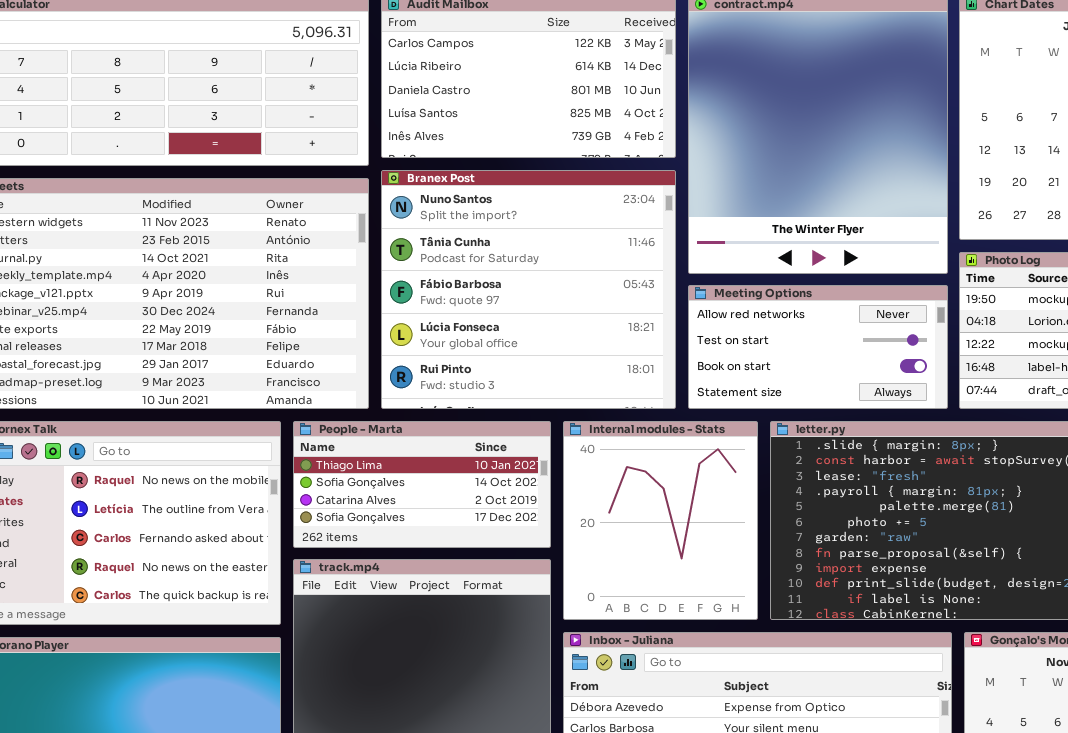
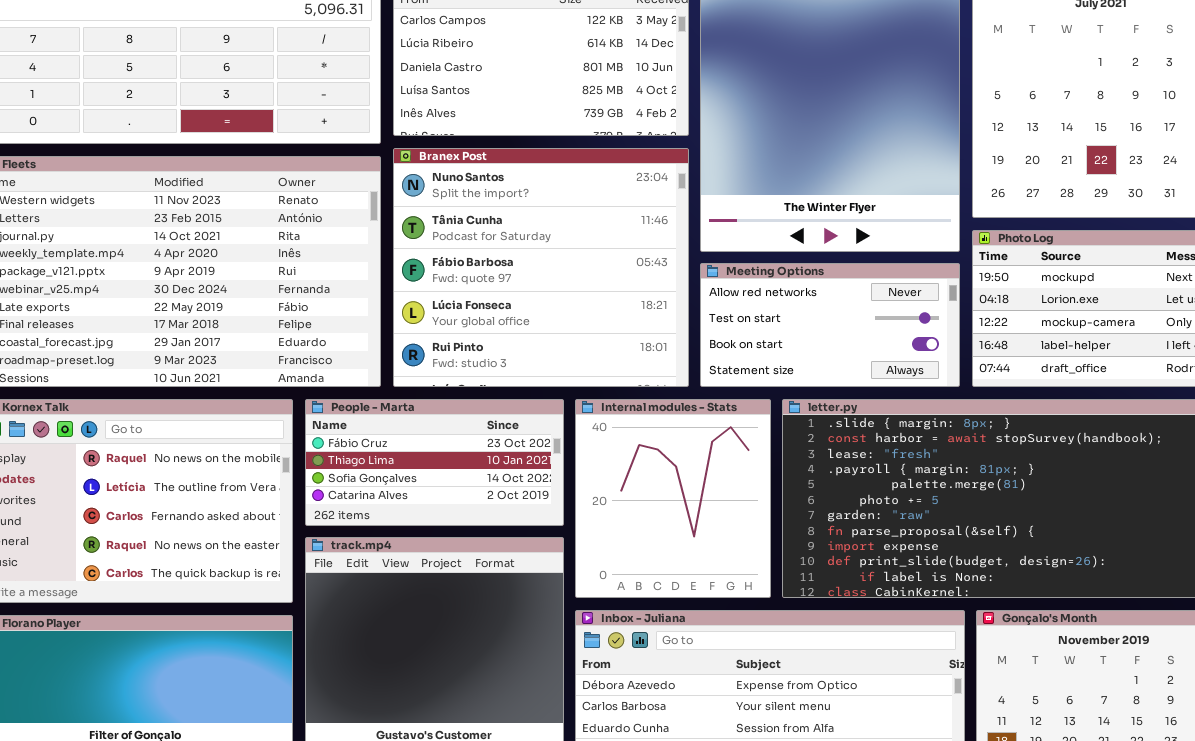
People - Marta: [293,421,551,548] -> [305,399,564,526], scrolled up 1 row

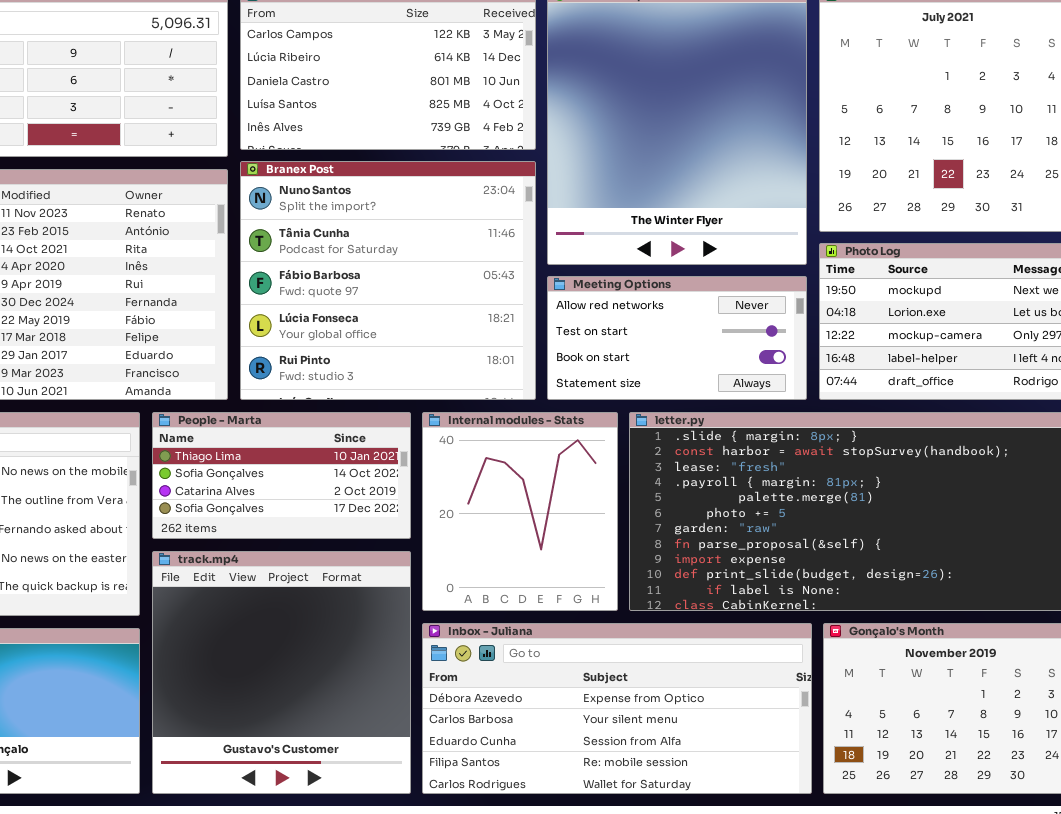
People - Marta: [305,399,564,526] -> [152,412,411,539], scrolled down 1 row

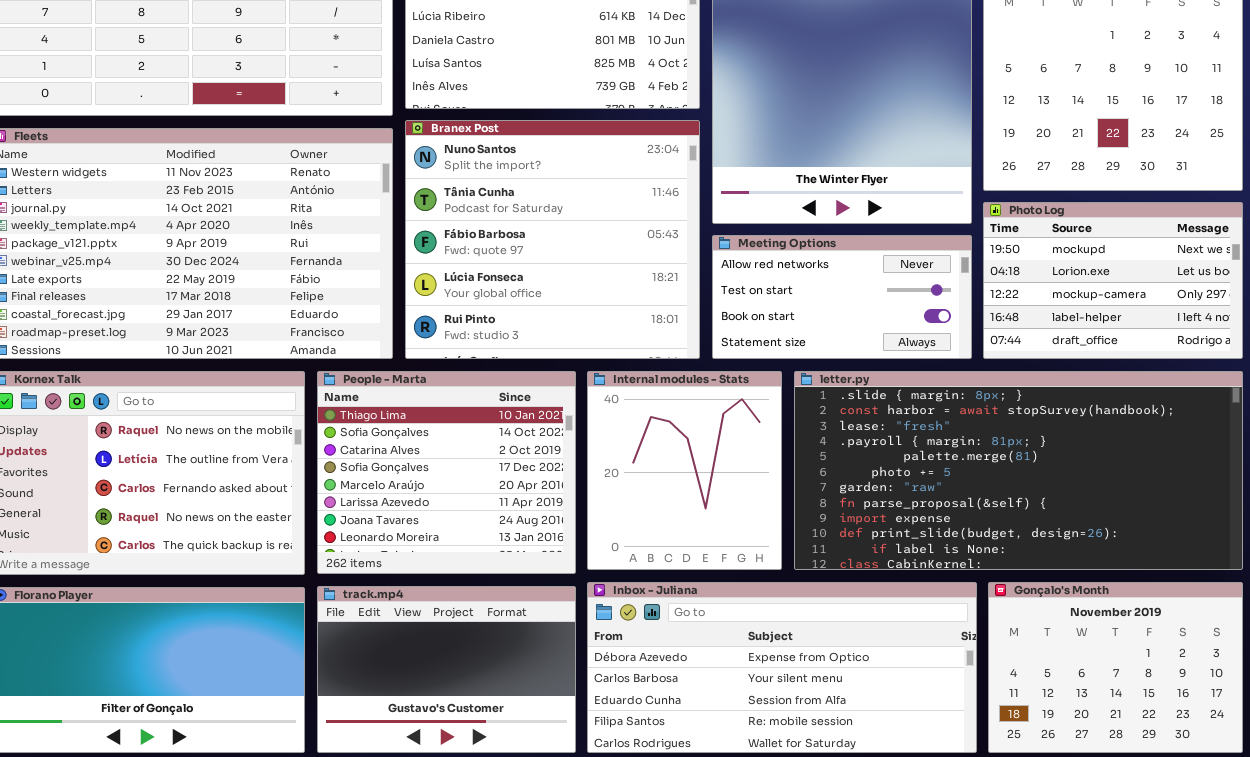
People - Marta: [152,412,411,539] -> [317,371,576,574], resized
track.mp4: [152,551,411,794] -> [317,586,576,753], resized

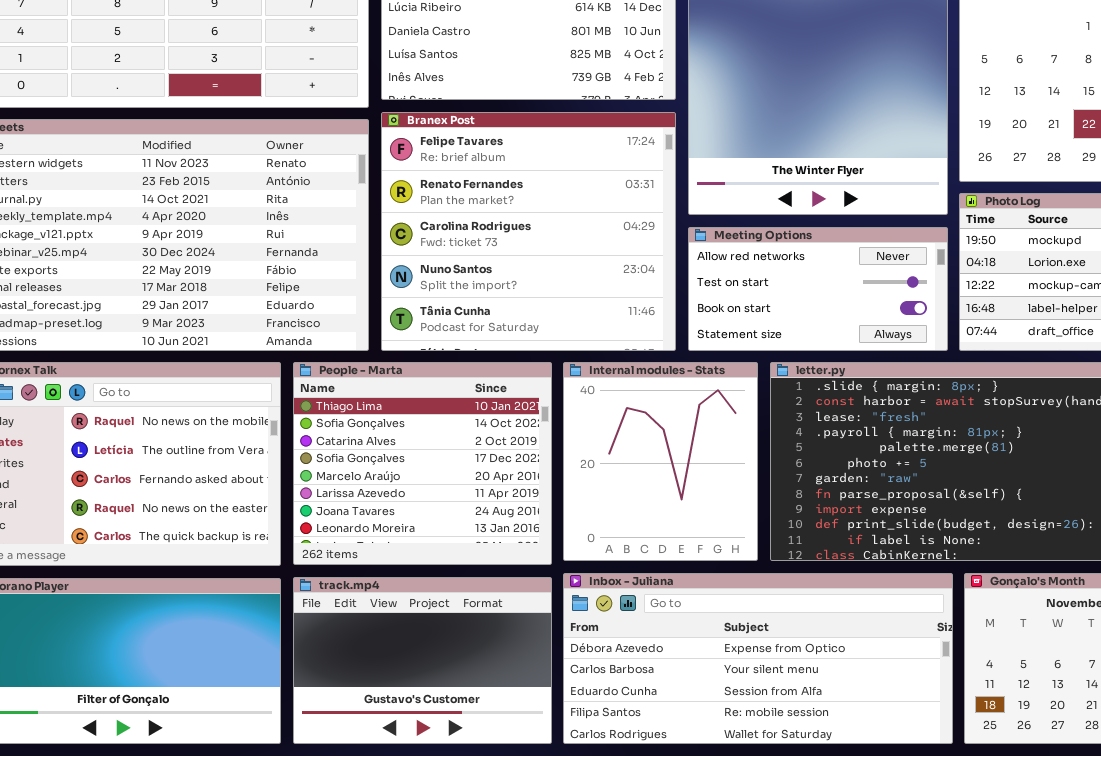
Branex Post: [405,120,700,359] -> [381,112,676,351], scrolled up 3 rows

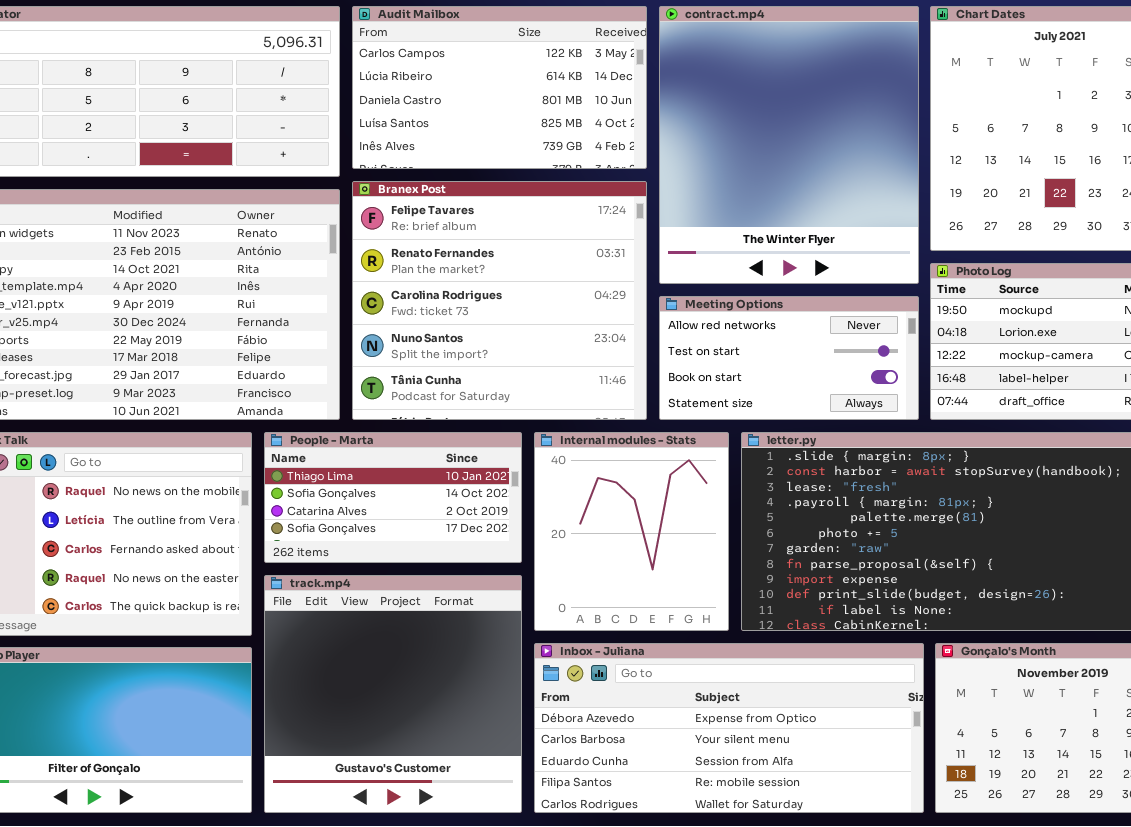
People - Marta: [293,362,552,565] -> [264,432,522,563], resized
track.mp4: [293,577,552,744] -> [264,575,522,813], resized

